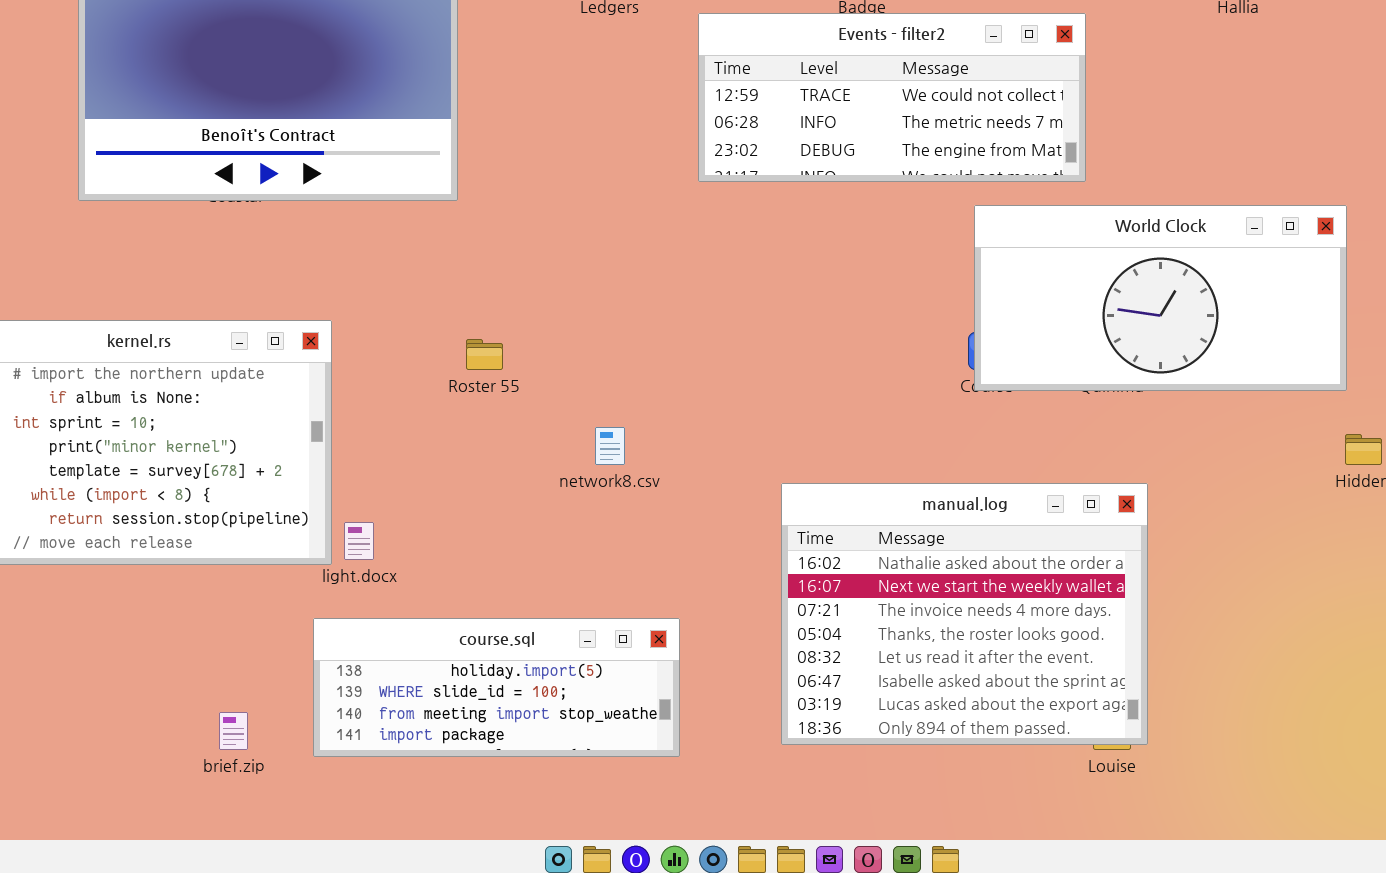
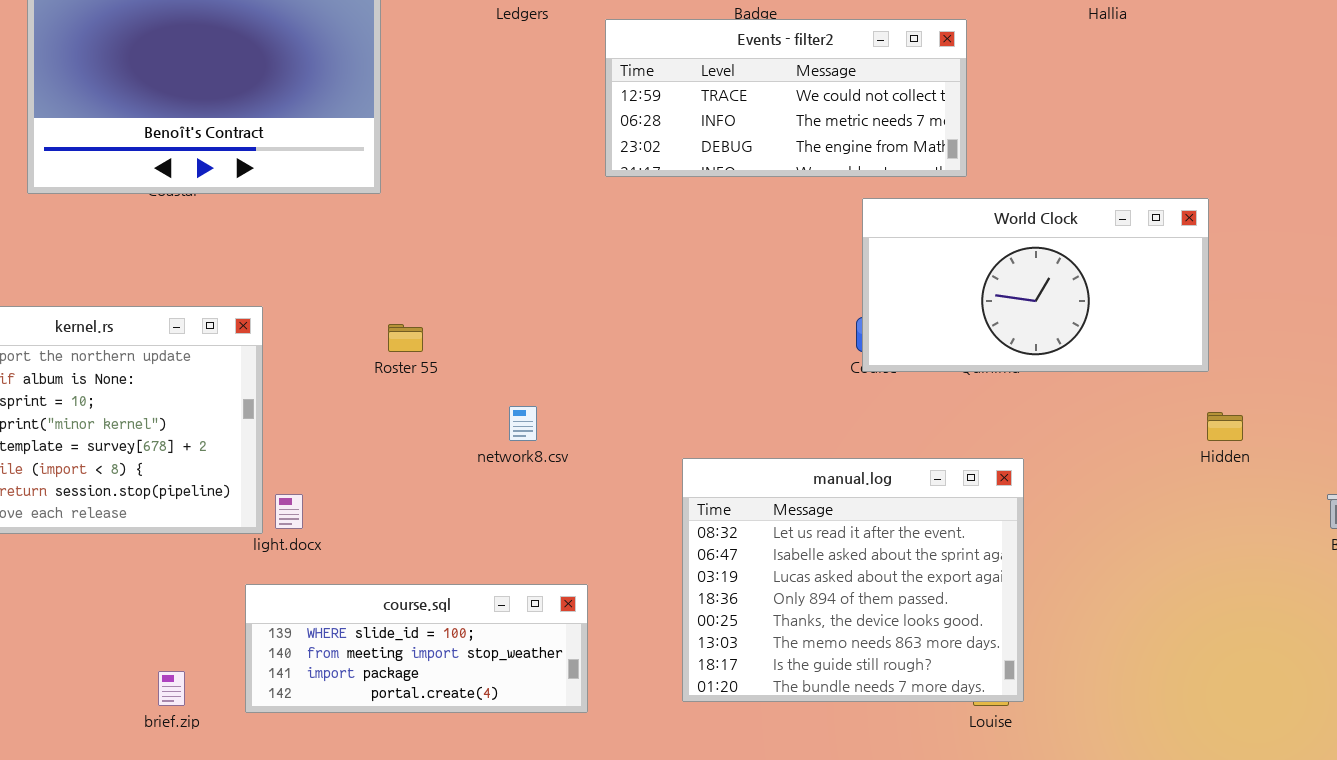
manual.log: [781,483,1148,745] -> [682,458,1024,702], scrolled down 4 rows
course.sql: [313,618,680,757] -> [245,584,588,713], scrolled down 1 row

